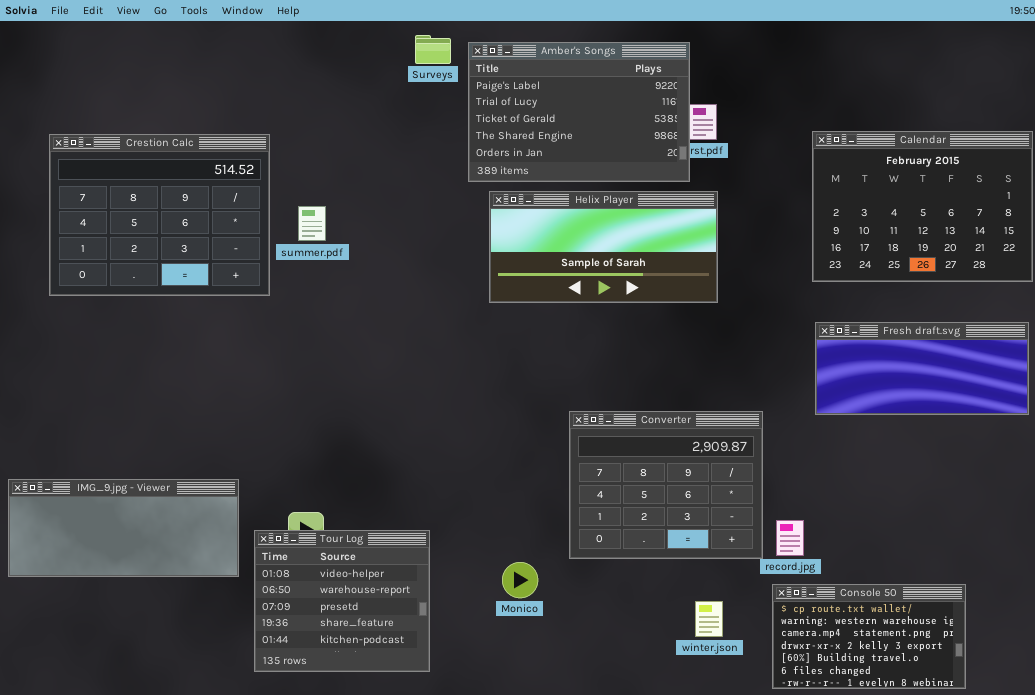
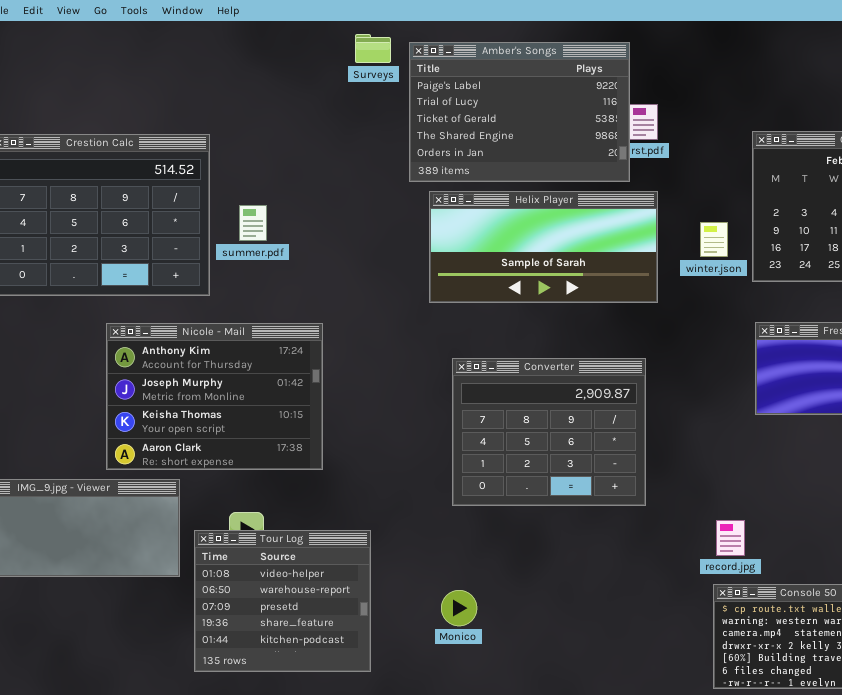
Nicole - Mail: none -> [106,323,323,470], opened
Converter: [569,411,763,559] -> [452,358,646,506], moved
Monico: [502,562,538,598] -> [441,590,477,626], moved
winter.json: [695,601,723,637] -> [700,222,728,257], moved

